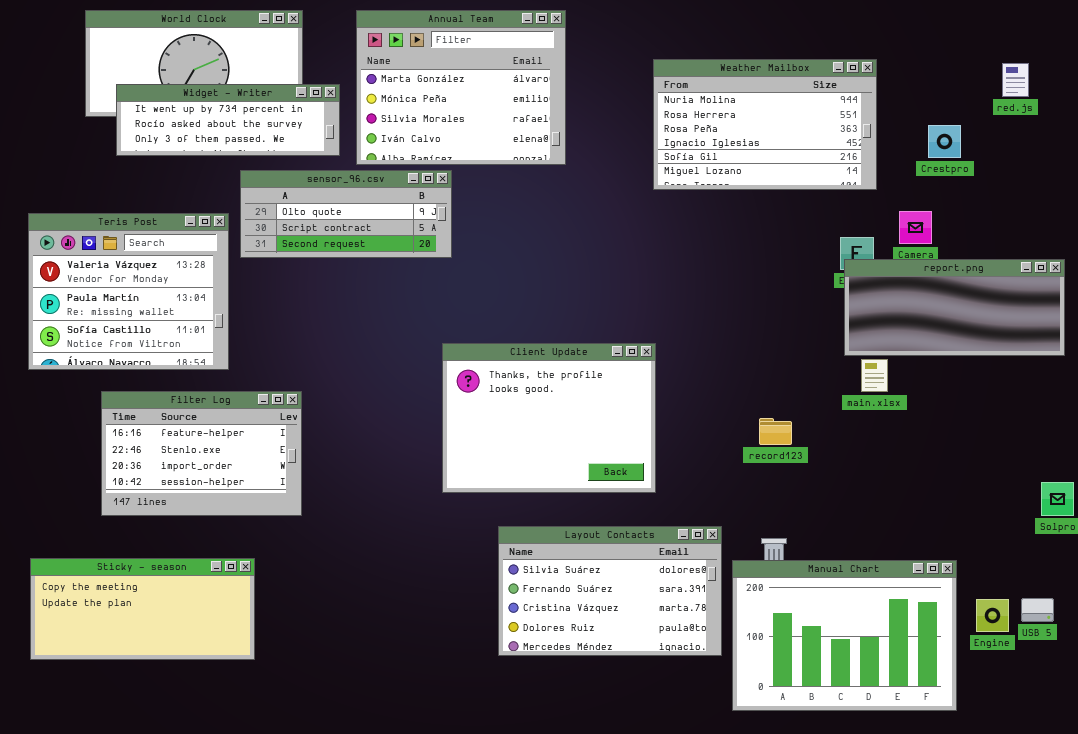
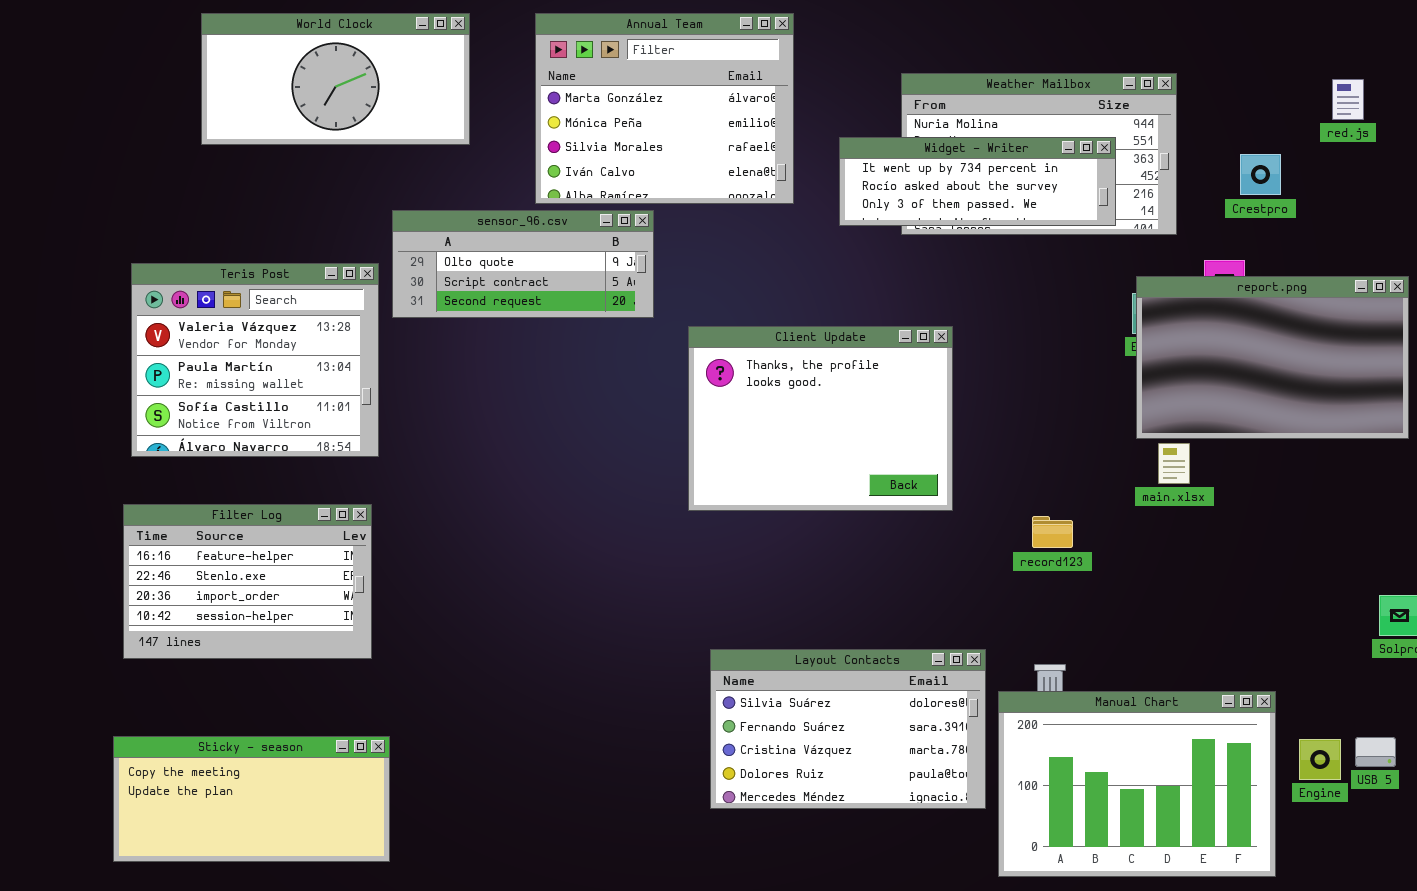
Widget - Writer: [116,84,340,156] -> [839,137,1116,226], moved
report.png: [844,259,1065,356] -> [1136,276,1409,439], resized
Client Update: [442,343,656,493] -> [688,326,953,511], moved
Filter Log: [101,391,302,516] -> [123,504,372,659], moved
Sticky - season: [30,558,255,660] -> [113,736,390,862], moved

